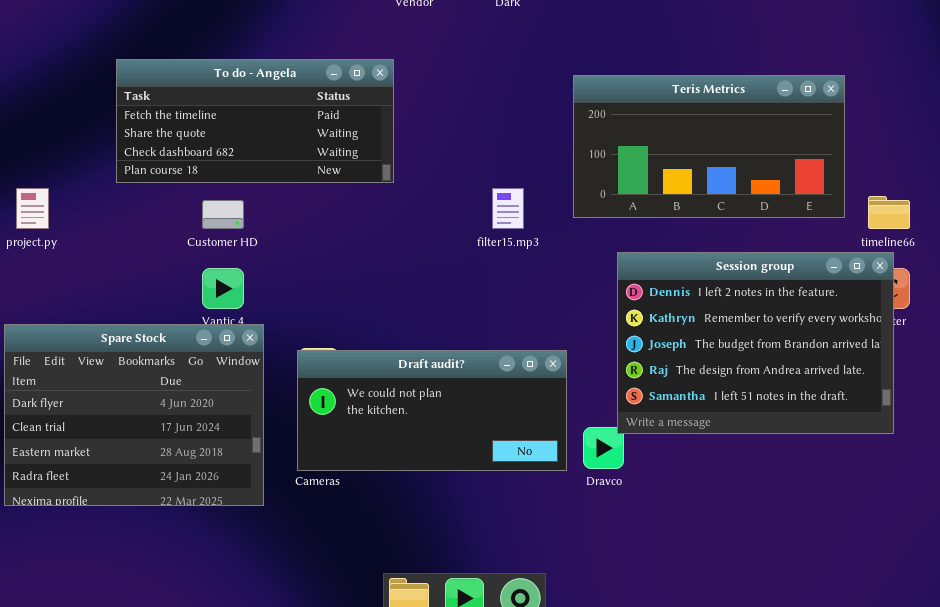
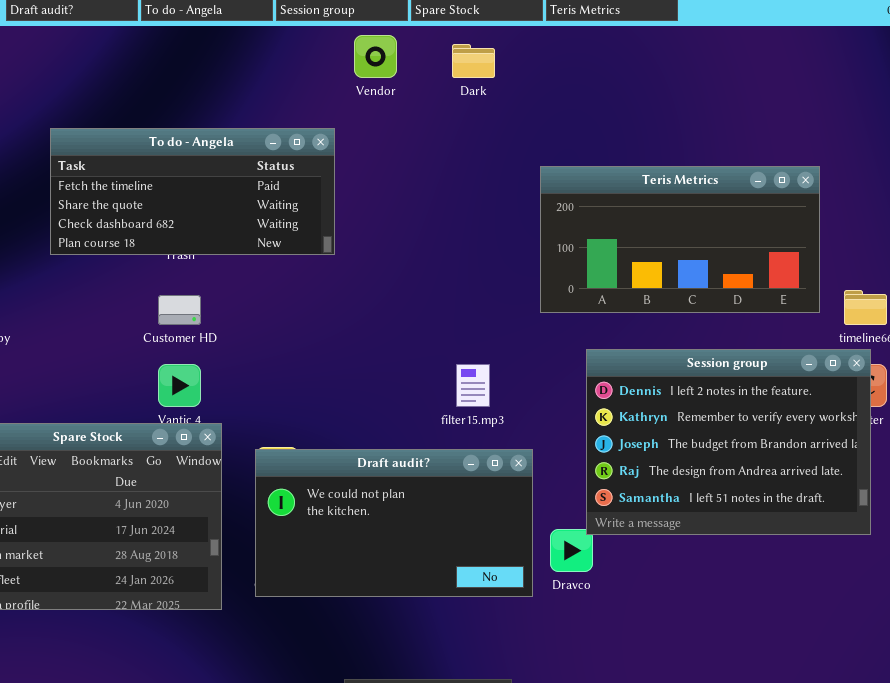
To do - Angela: [116,59,394,183] -> [50,128,335,255], moved
filter15.mp3: [492,188,524,229] -> [456,364,490,407], moved
Draft audit?: [297,350,567,471] -> [255,449,533,597], resized

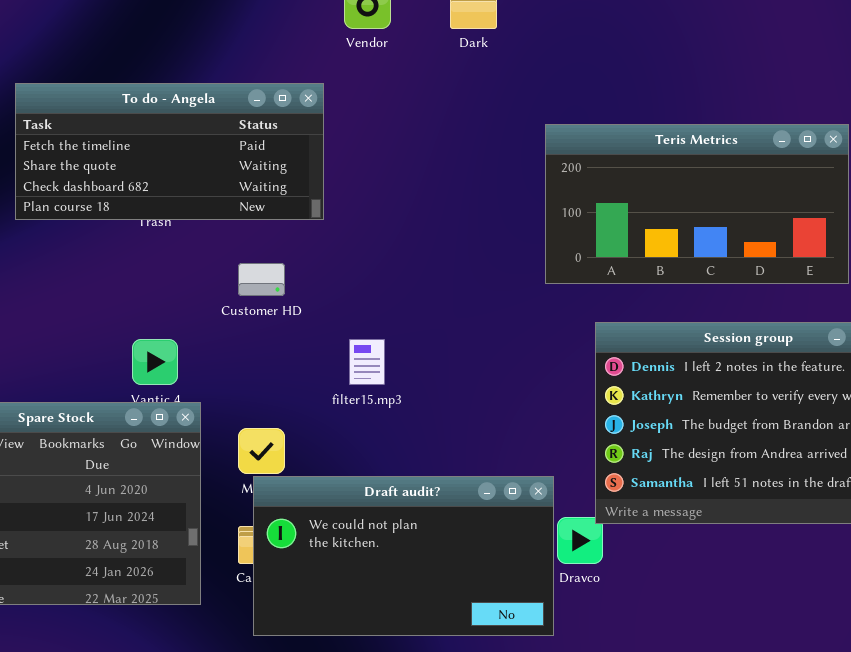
Customer HD: [158,295,201,325] -> [238,263,285,296], moved
filter15.mp3: [456,364,490,407] -> [349,339,385,385], moved
Draft audit?: [255,449,533,597] -> [253,476,554,636], moved

